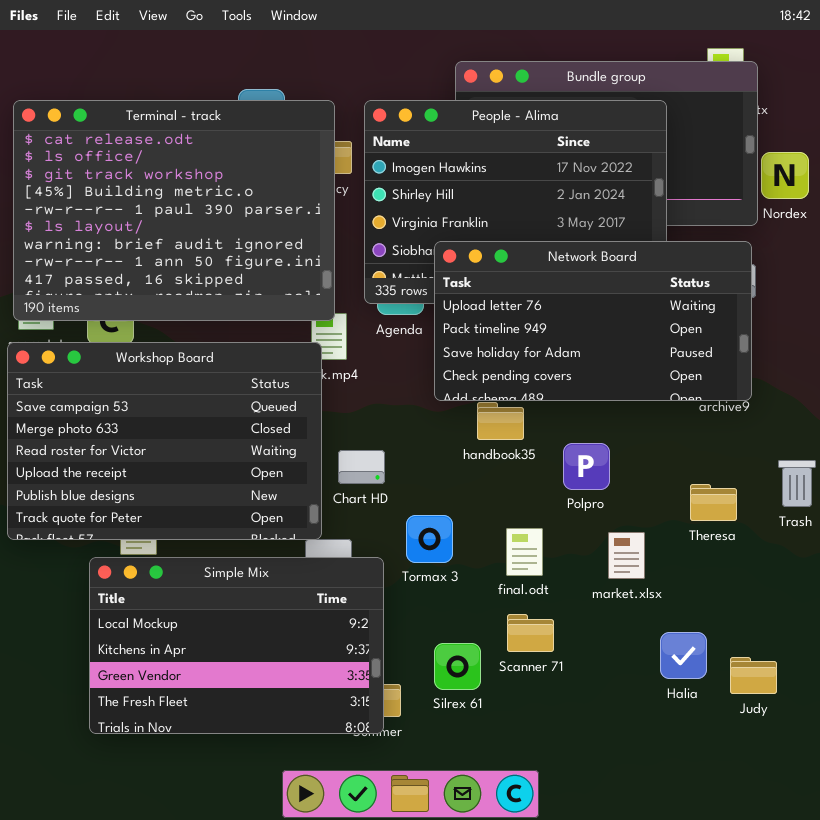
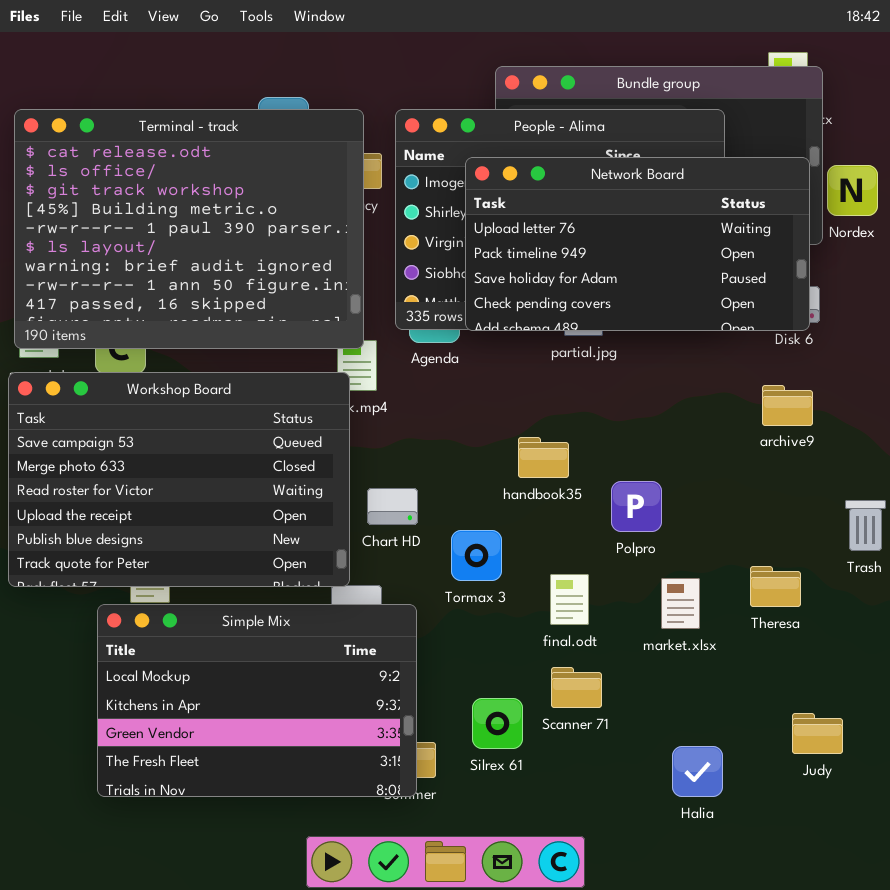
Network Board: [434,241,752,401] -> [465,157,810,331], moved
Theresa: [690,484,737,521] -> [750,566,801,607], moved
Tormax 3: [406,515,453,563] -> [451,530,502,581], moved
Halia: [660,632,707,679] -> [672,746,723,797], moved

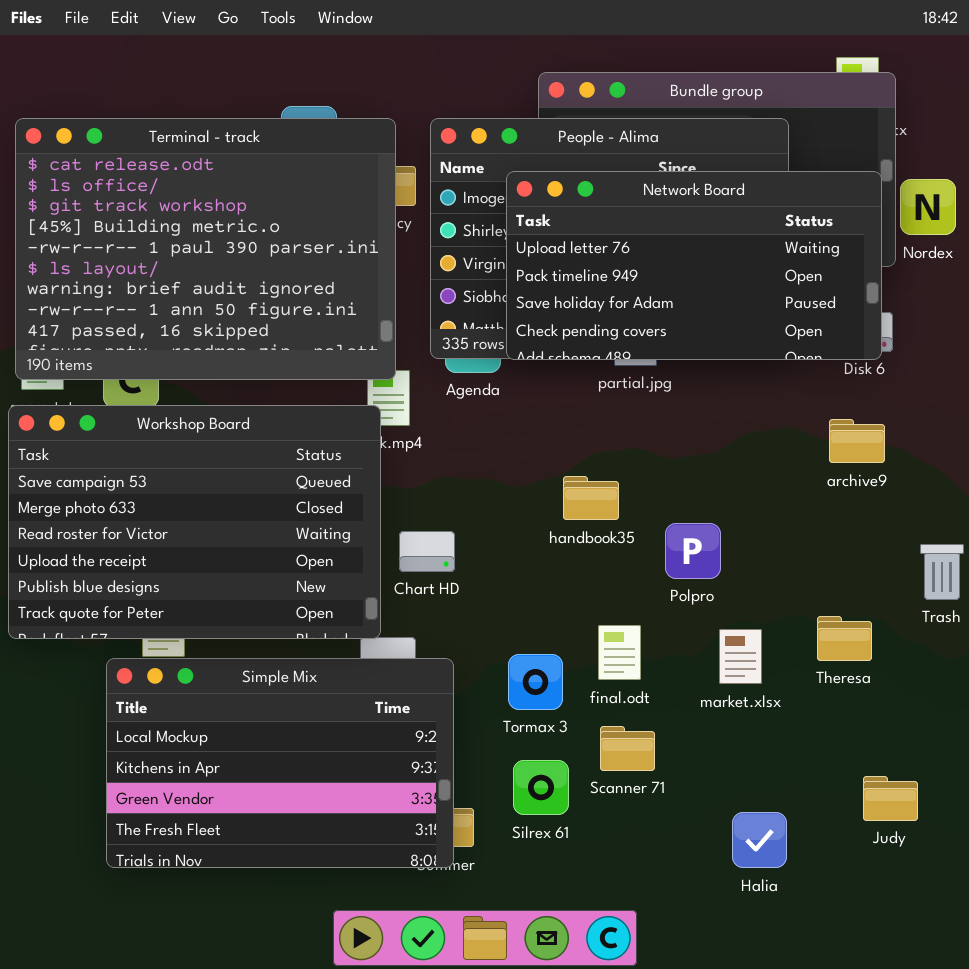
Tormax 3: [451,530,502,581] -> [508,654,563,710], moved

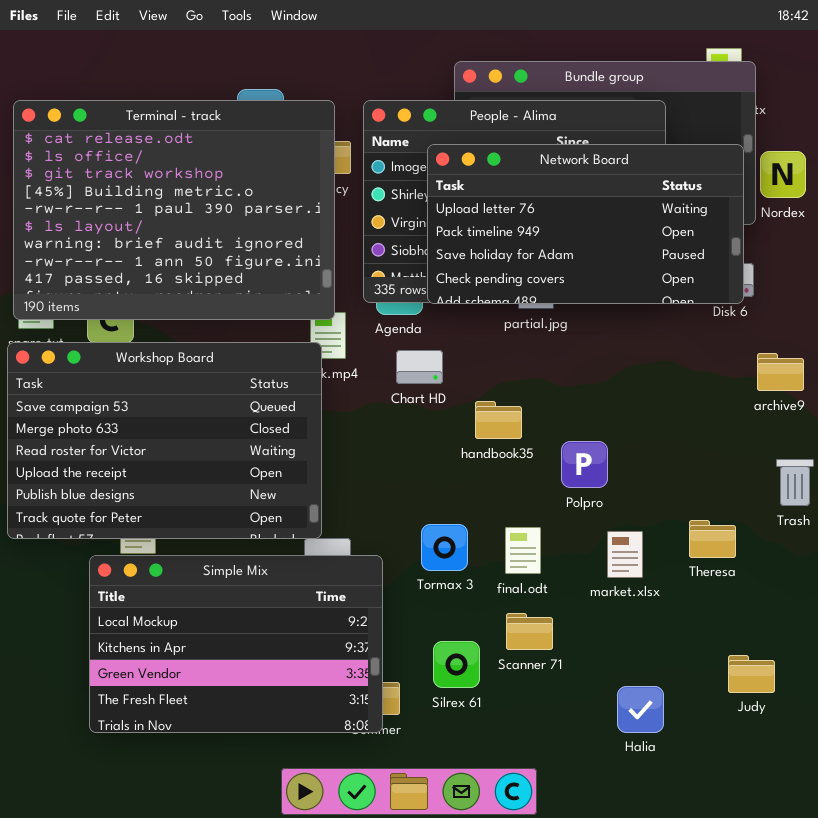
archive9: [829,419,885,463] -> [757,353,804,391], moved
Chart HD: [399,531,455,572] -> [396,350,443,384], moved
Tormax 3: [508,654,563,710] -> [421,524,468,571], moved

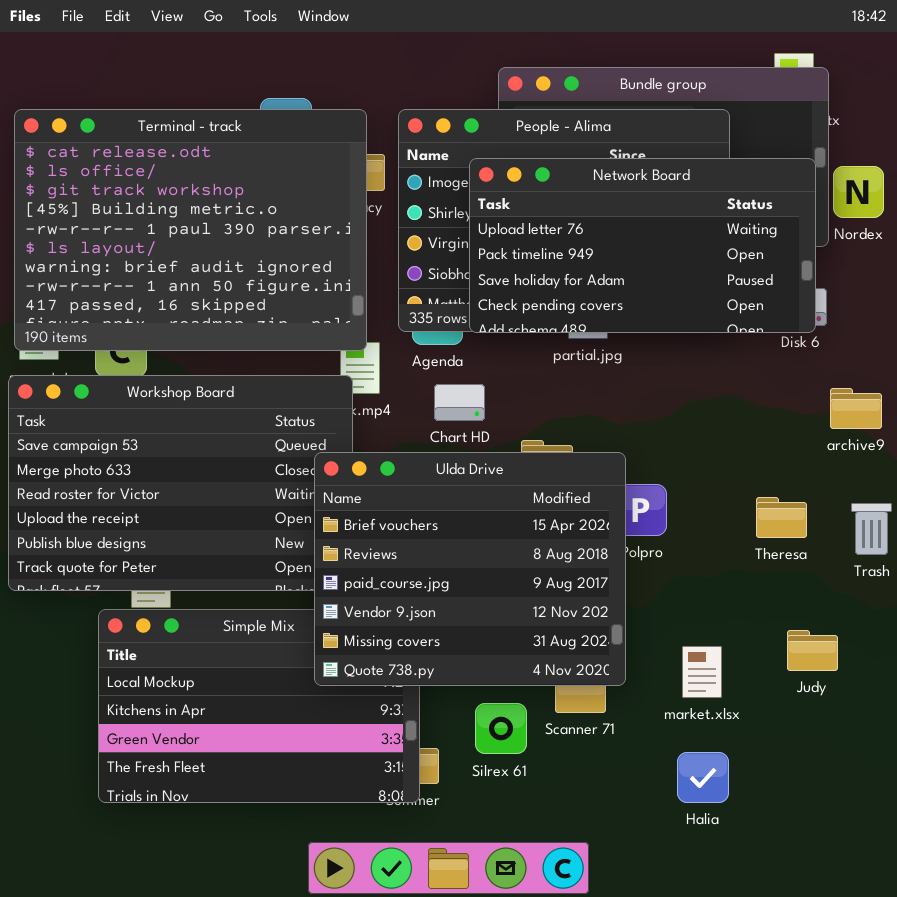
Ulda Drive: none -> [314,452,626,686], opened
Theresa: [689,520,736,558] -> [756,497,807,538], moved
market.xlsx: [607,531,643,578] -> [682,646,722,698], moved
Judy: [728,655,775,693] -> [787,630,838,671], moved

